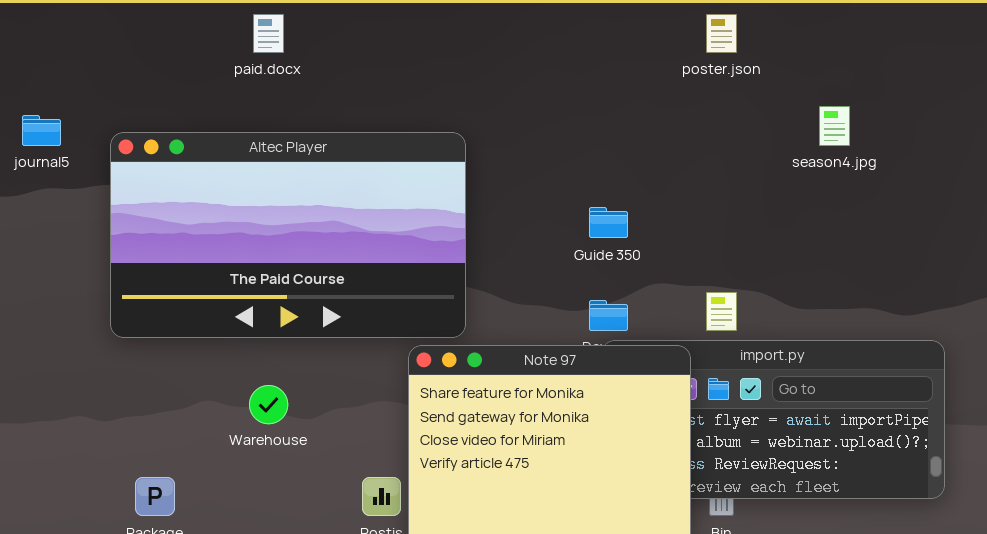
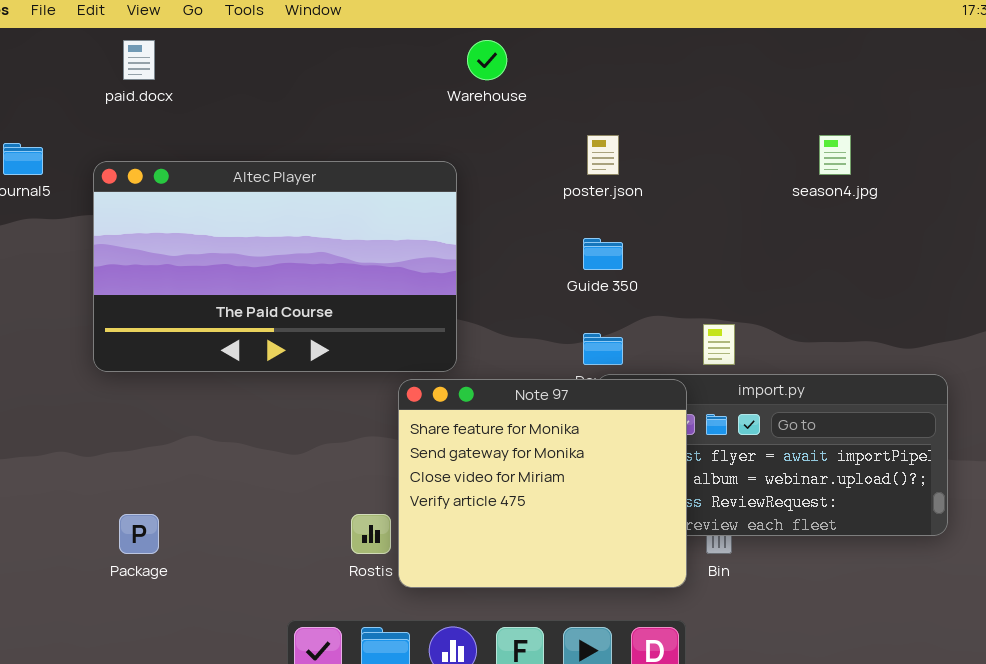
paid.docx: [253,14,284,53] -> [123,40,155,80], moved
poster.json: [706,14,737,53] -> [587,135,619,175], moved
Warehouse: [249,385,288,424] -> [467,40,507,80], moved

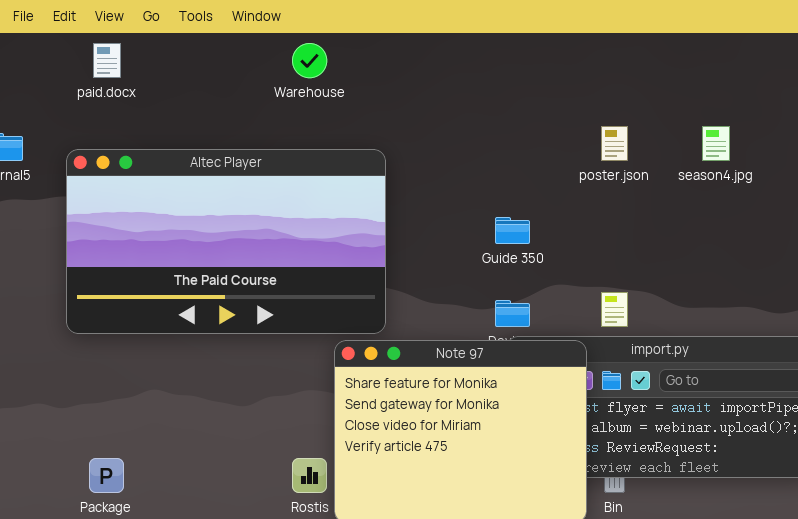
Warehouse: [467,40,507,80] -> [292,43,327,78], moved
poster.json: [587,135,619,175] -> [601,126,628,161], moved

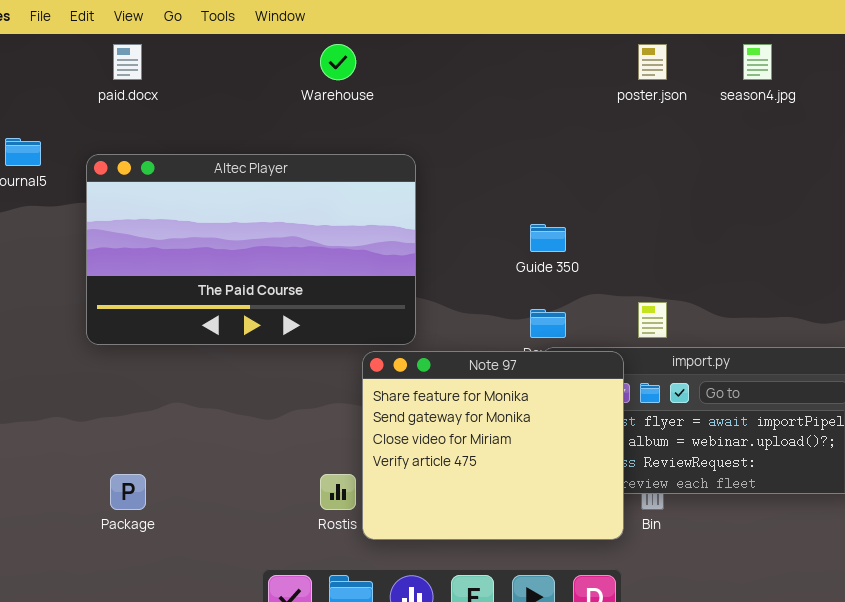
poster.json: [601,126,628,161] -> [638,44,667,80], moved
season4.jpg: [702,126,730,161] -> [743,44,772,80], moved

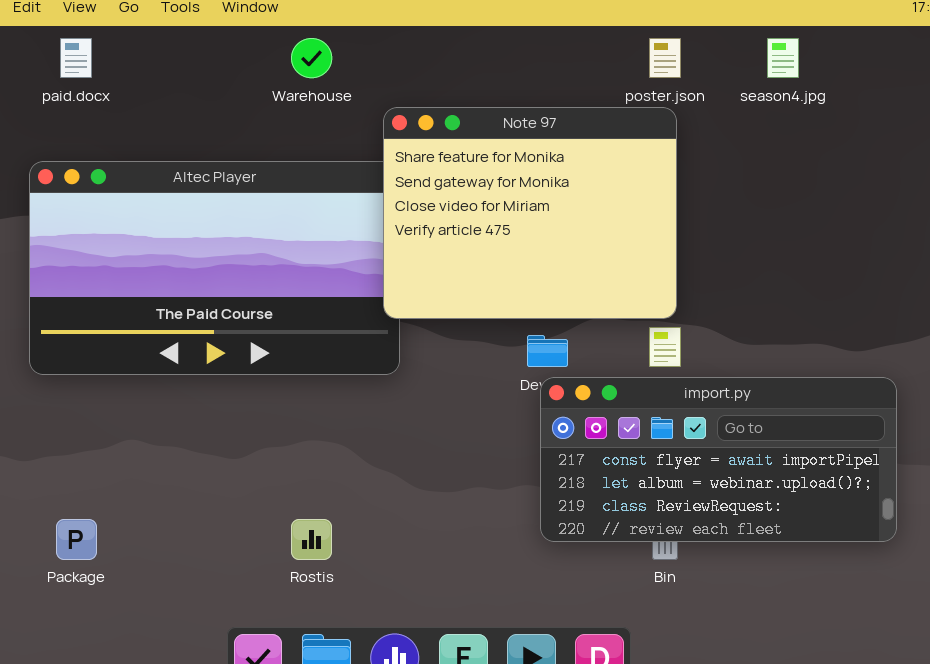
Note 97: [362,351,624,540] -> [383,107,677,319], moved

